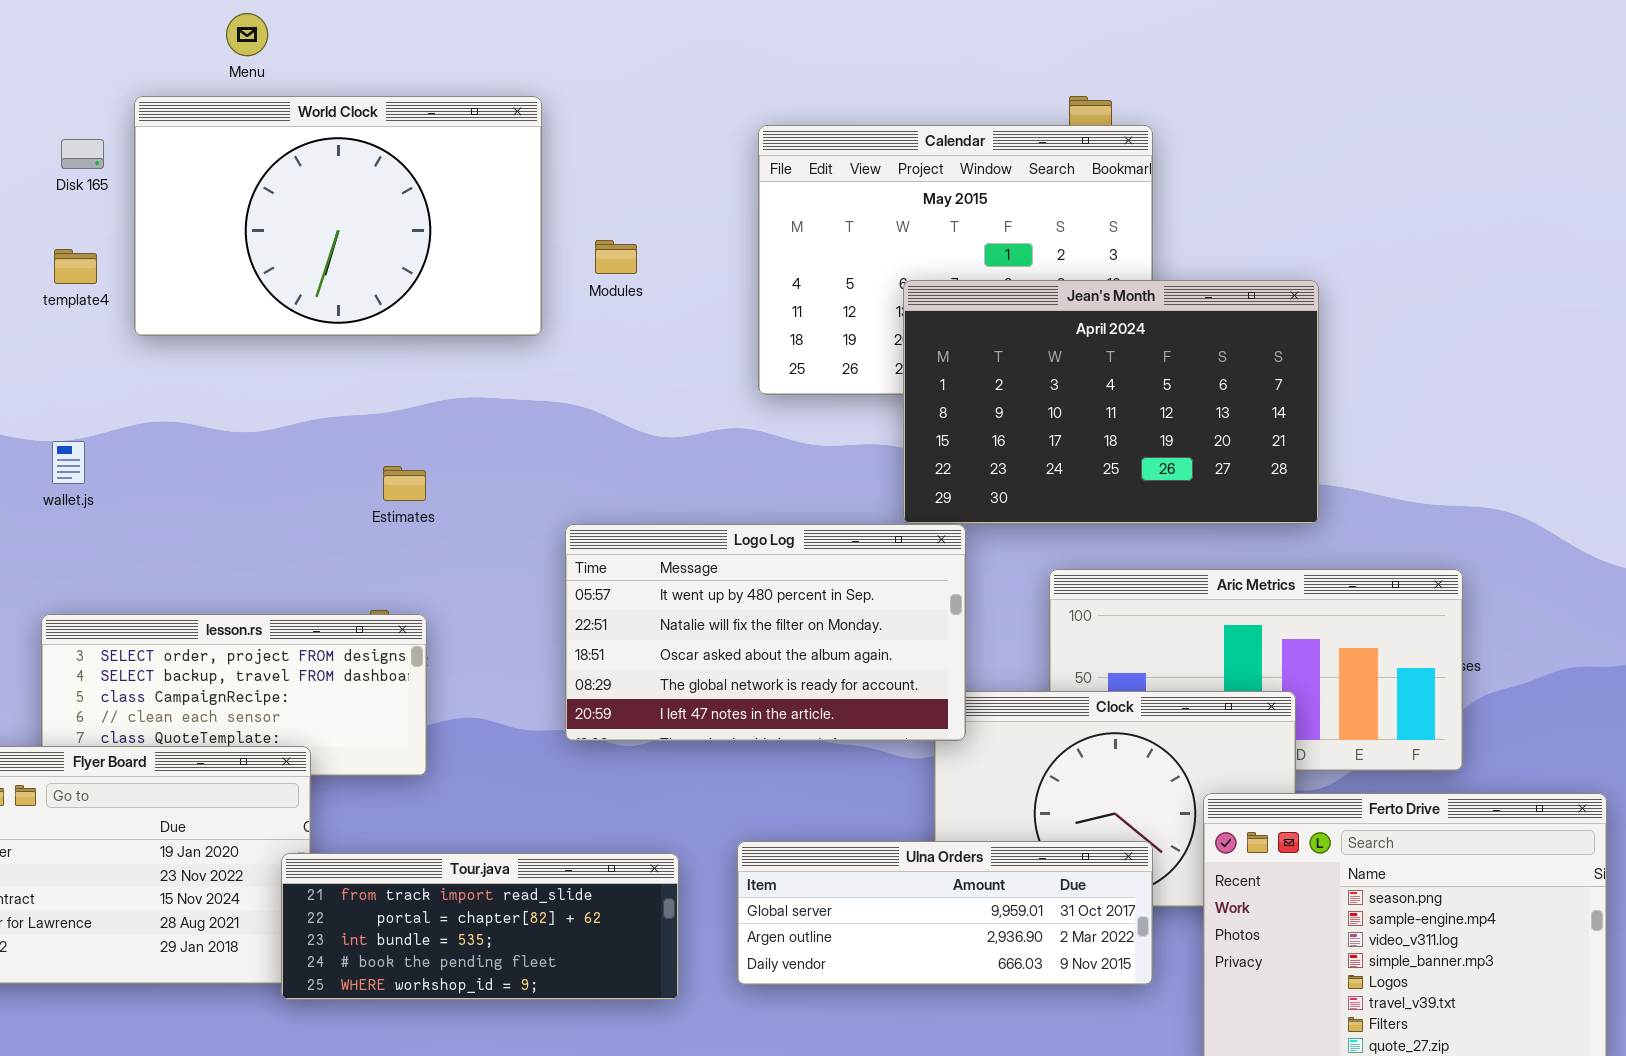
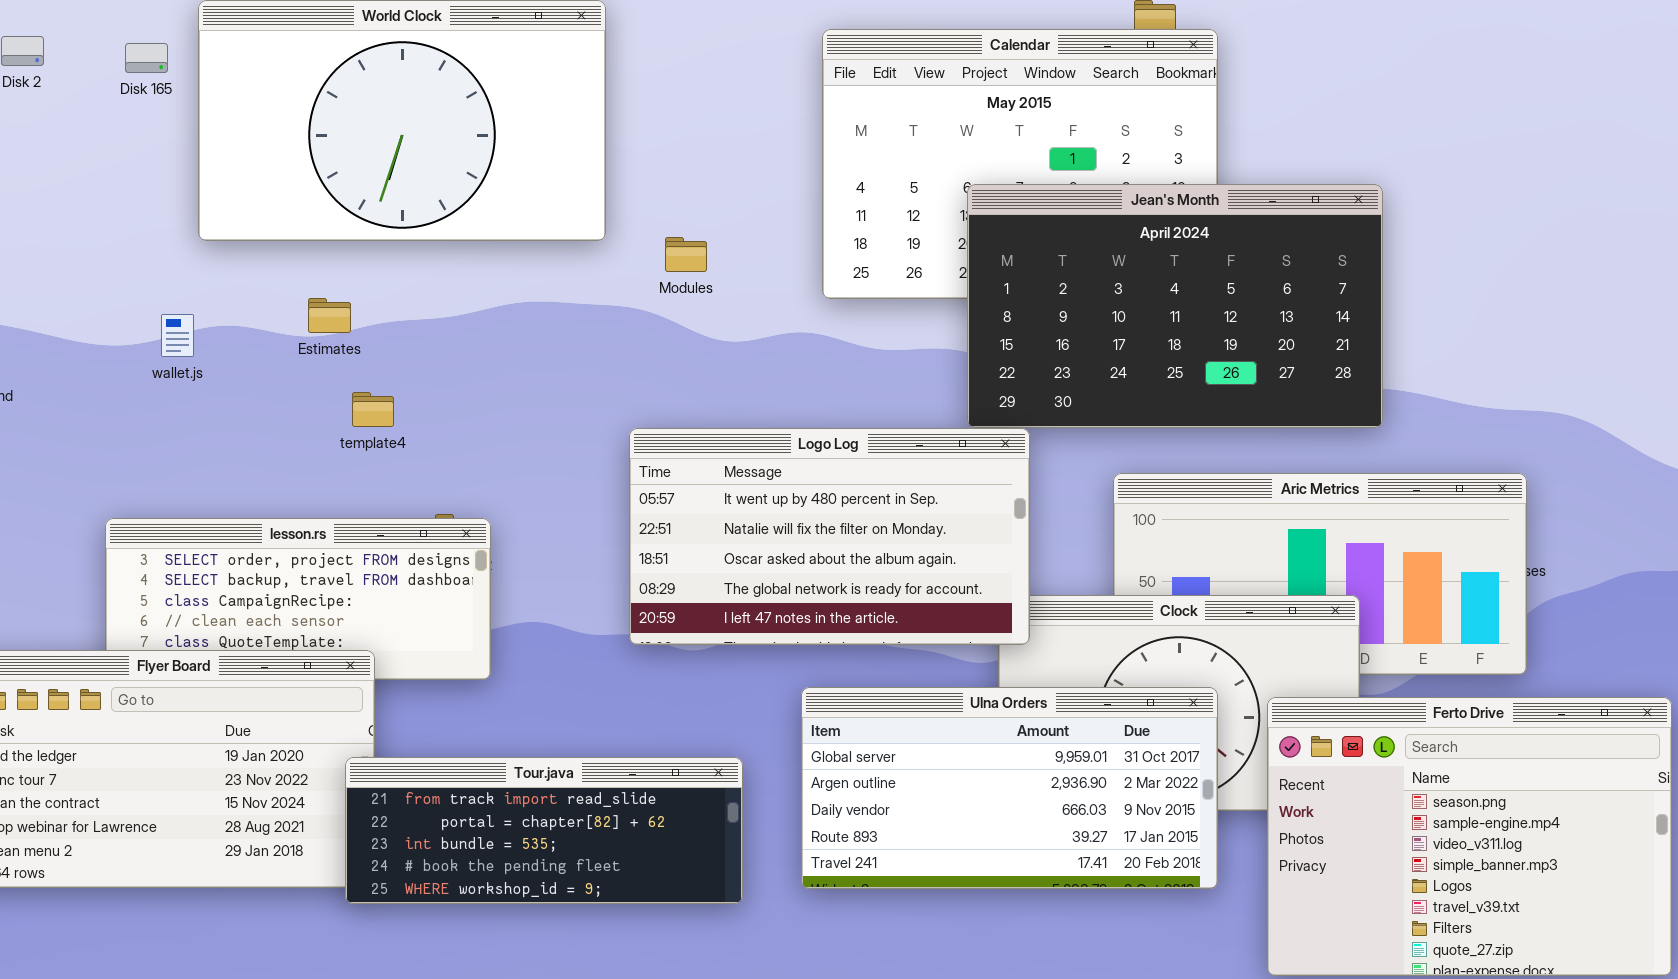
Modules: [595,240,637,274] -> [665,237,707,272], moved
template4: [54,249,97,284] -> [352,392,394,427], moved
wallet.js: [52,441,85,484] -> [161,314,194,357], moved
Estimates: [383,466,426,501] -> [308,298,351,333], moved
Ulna Orders: [737,841,1153,985] -> [801,687,1218,889], resized

